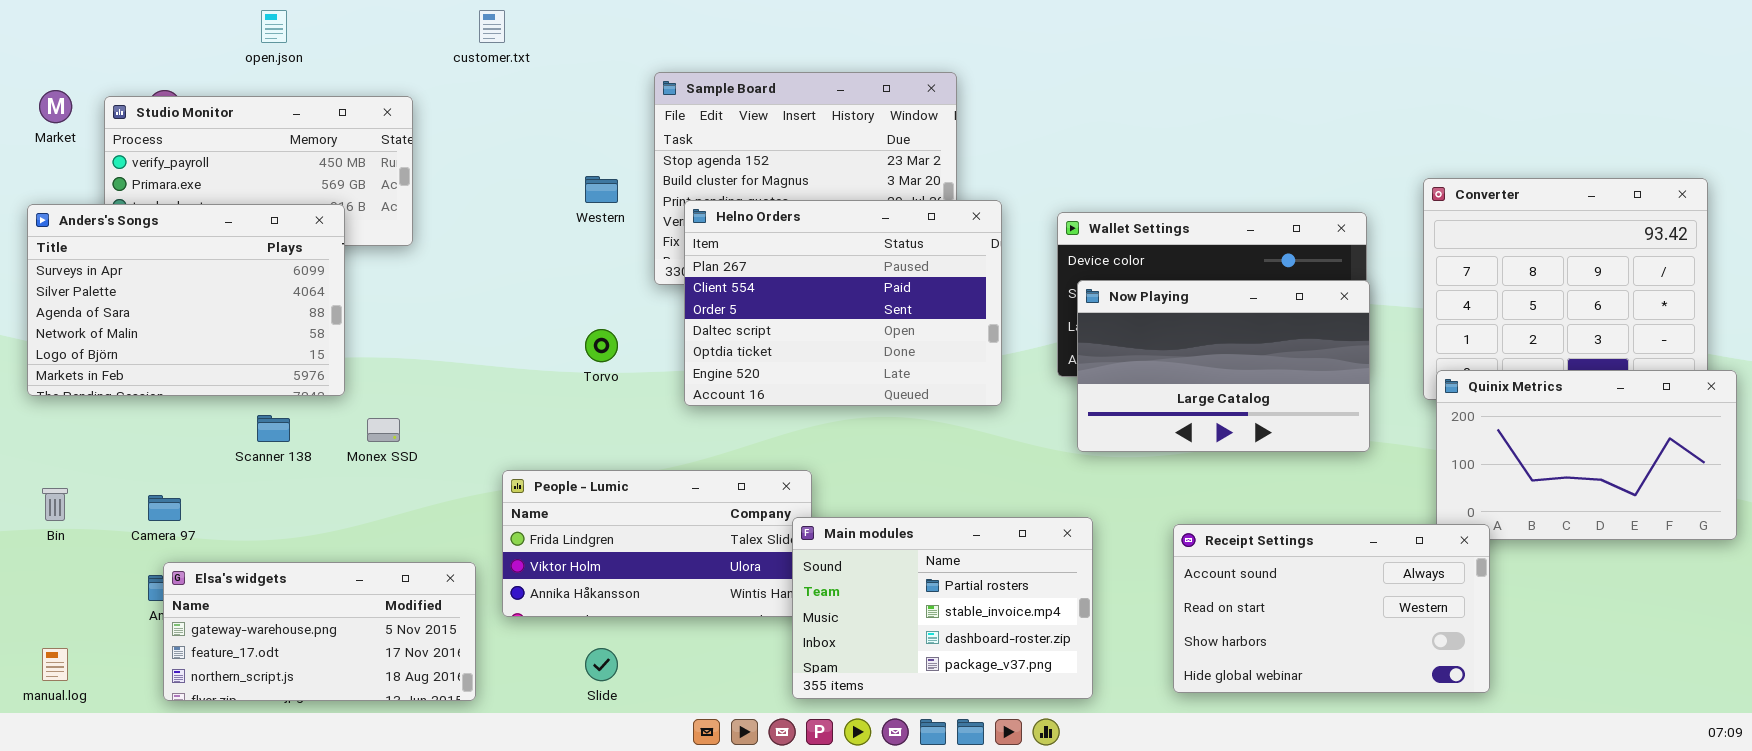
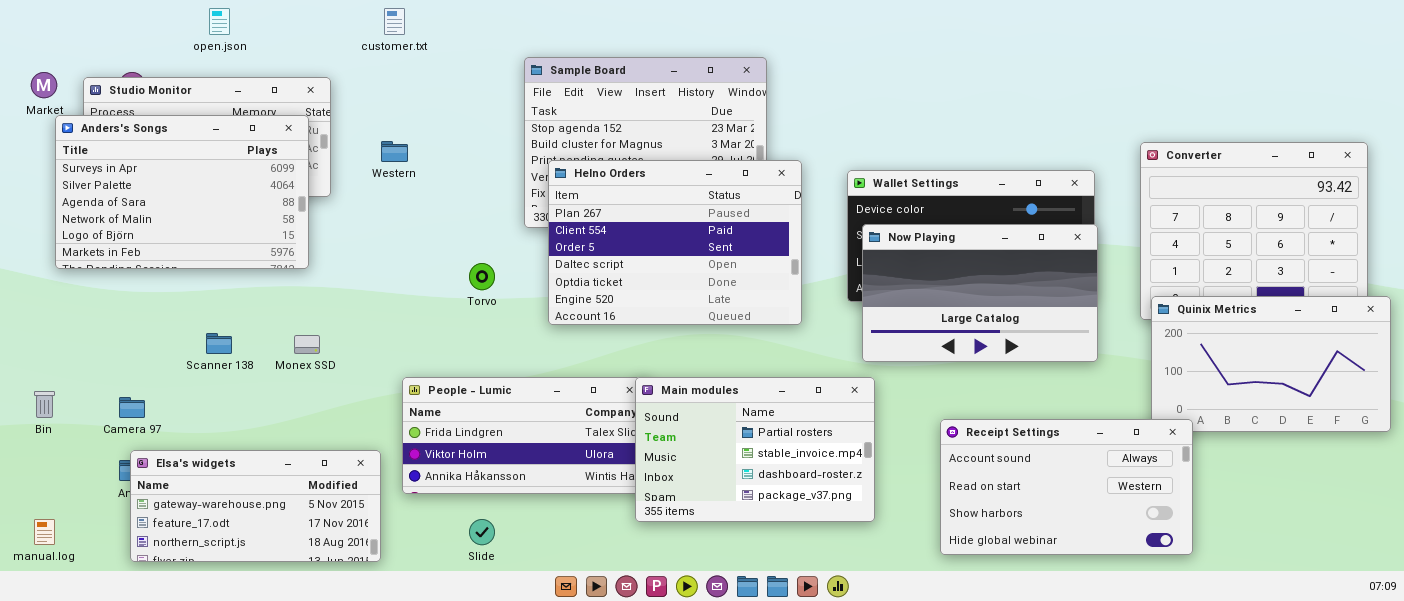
Western: [585,176,618,203] -> [381,141,408,162], moved
Anders's Songs: [27,204,345,396] -> [55,115,309,269], moved
Main modules: [792,517,1093,699] -> [635,377,875,522], moved

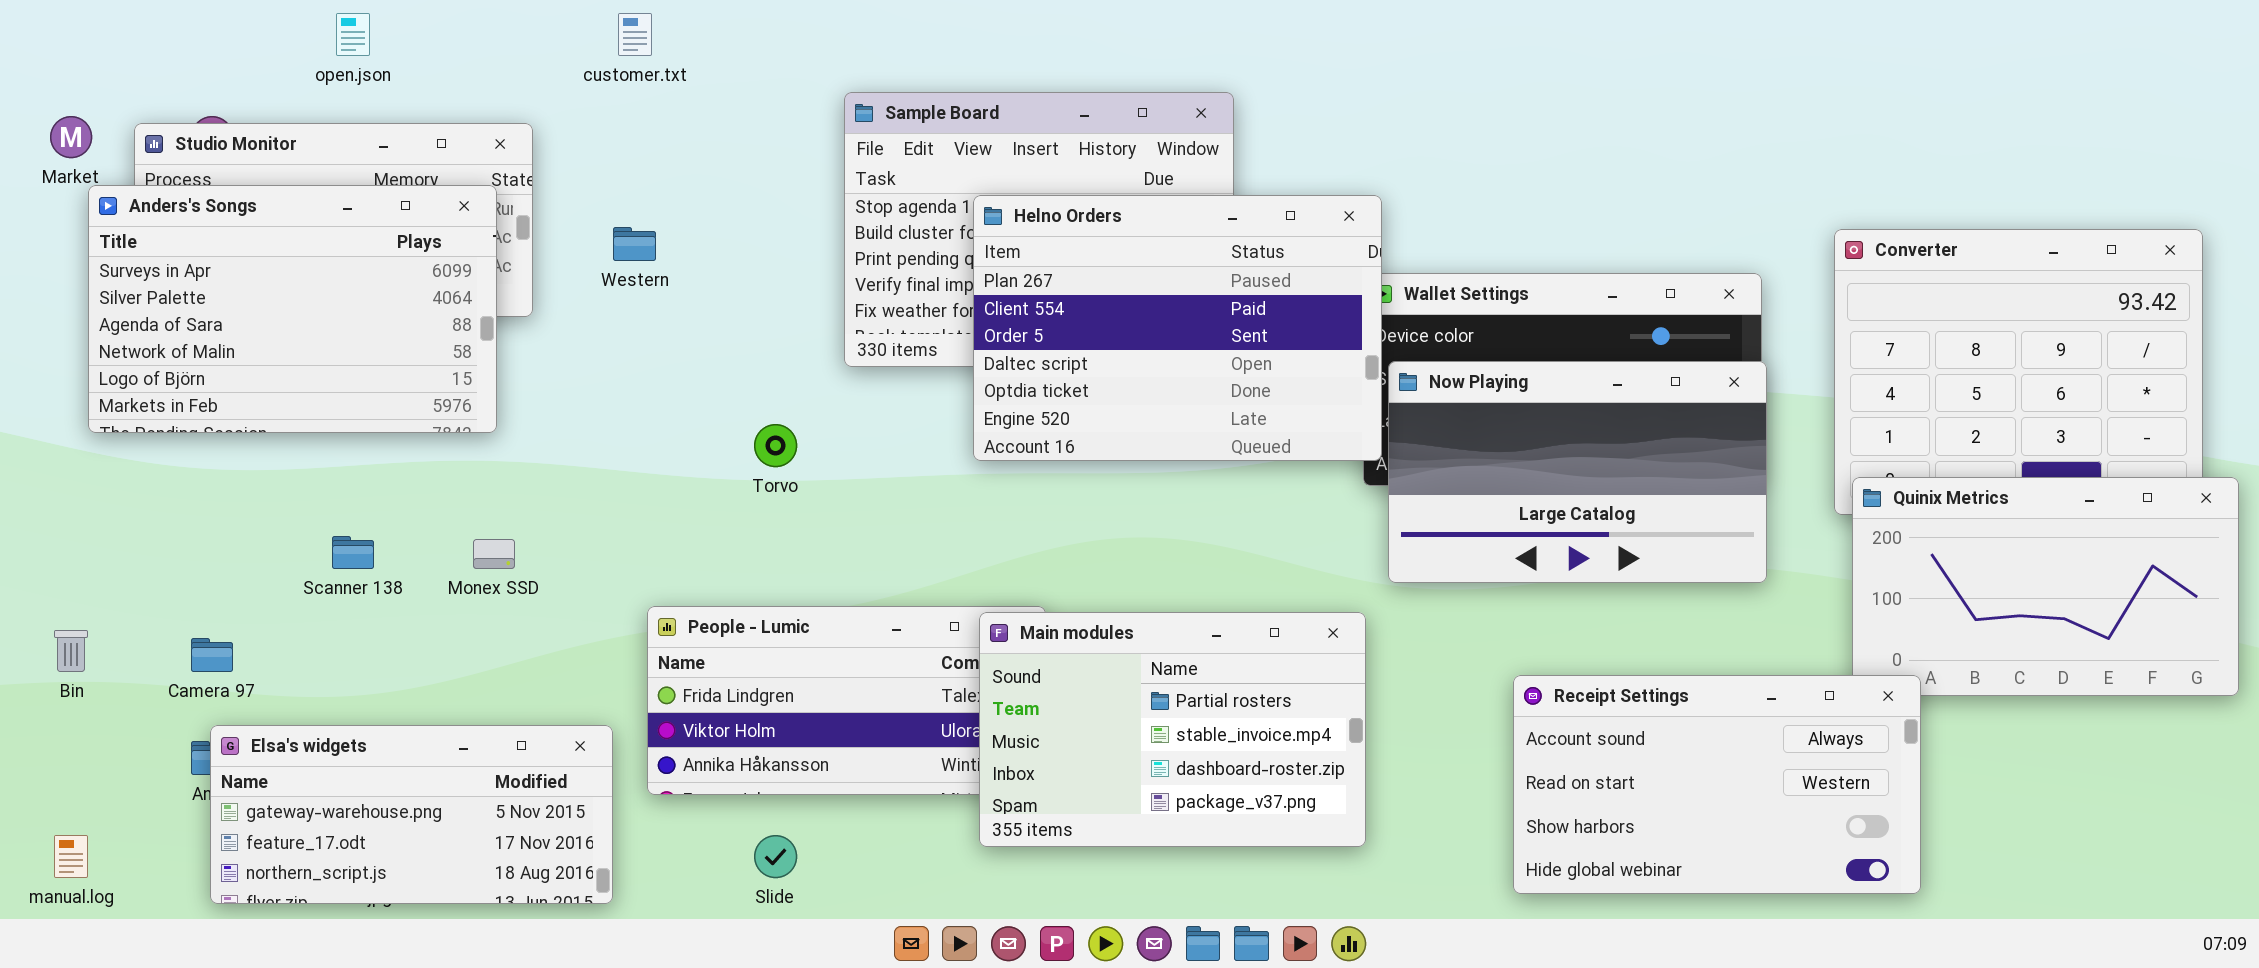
Helno Orders: [548,160,802,325] -> [973,195,1382,461], moved
Main modules: [635,377,875,522] -> [979,612,1366,847], moved

